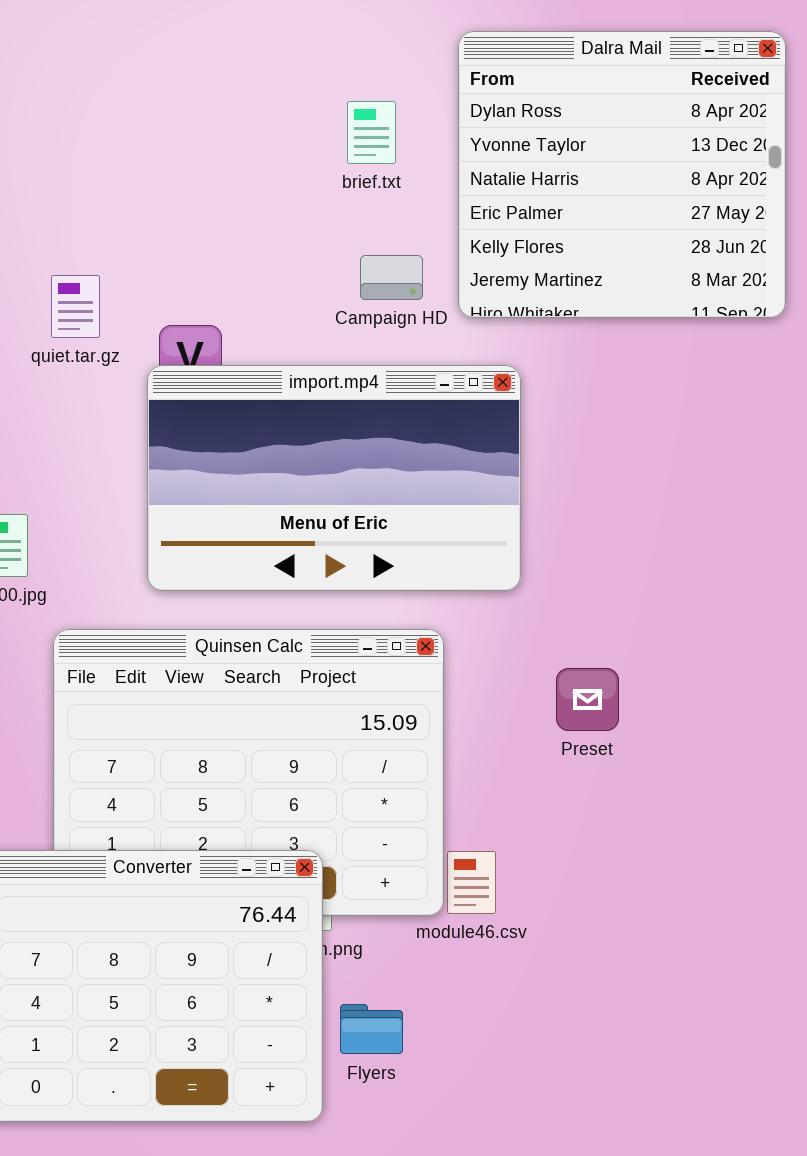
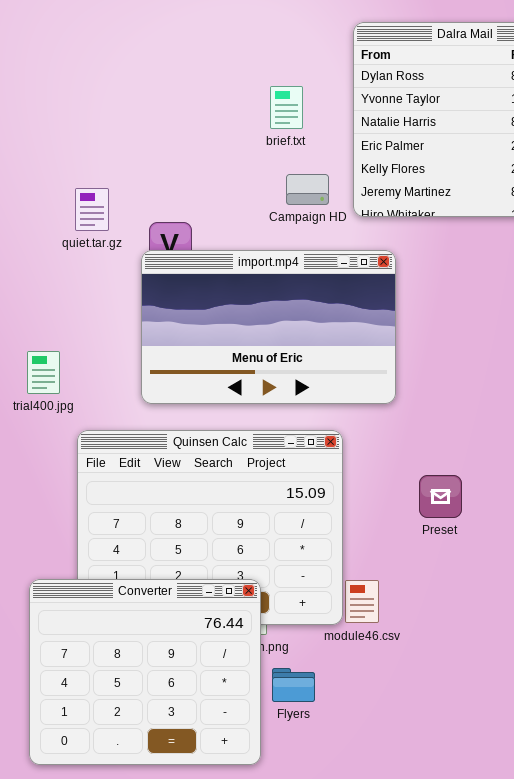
brief.txt: [347,101,396,164] -> [270,86,303,129], moved
Preset: [556,668,619,731] -> [419,475,462,518], moved
Flyers: [340,1004,403,1054] -> [272,668,315,702], moved

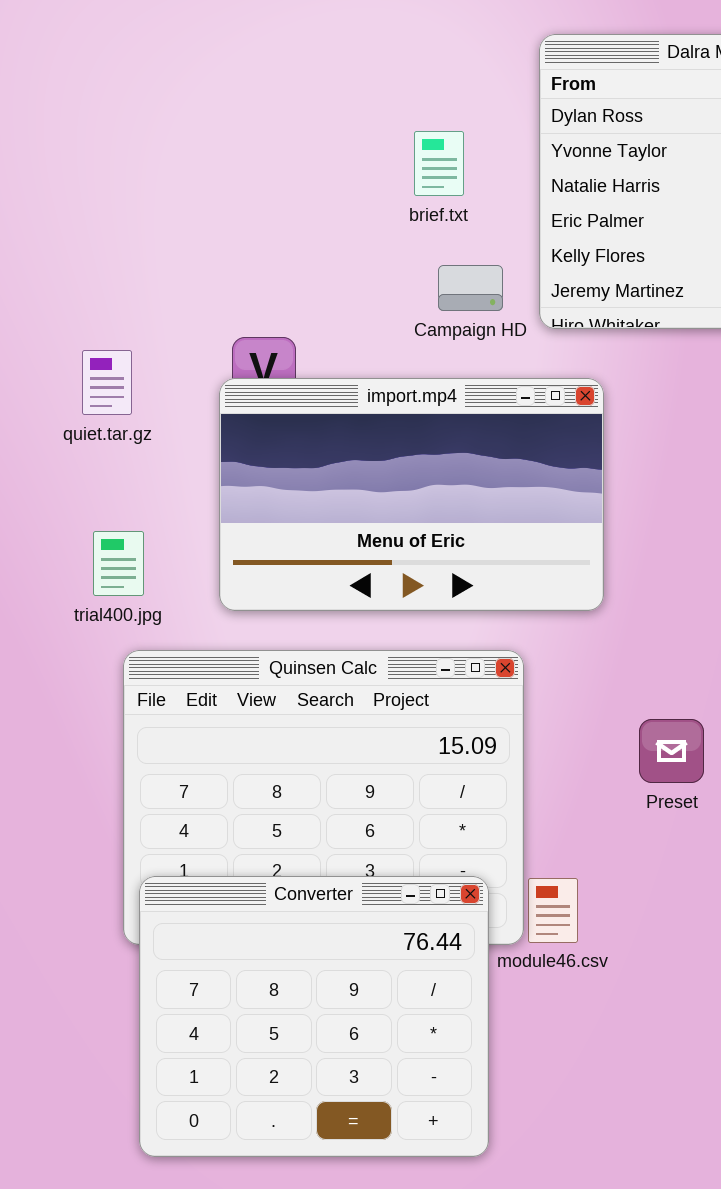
quiet.tar.gz: [75,188,109,231] -> [82,350,132,415], moved
trial400.jpg: [27,351,60,394] -> [93,531,144,596], moved
Converter: [29,579,261,765] -> [139,876,489,1157], moved

